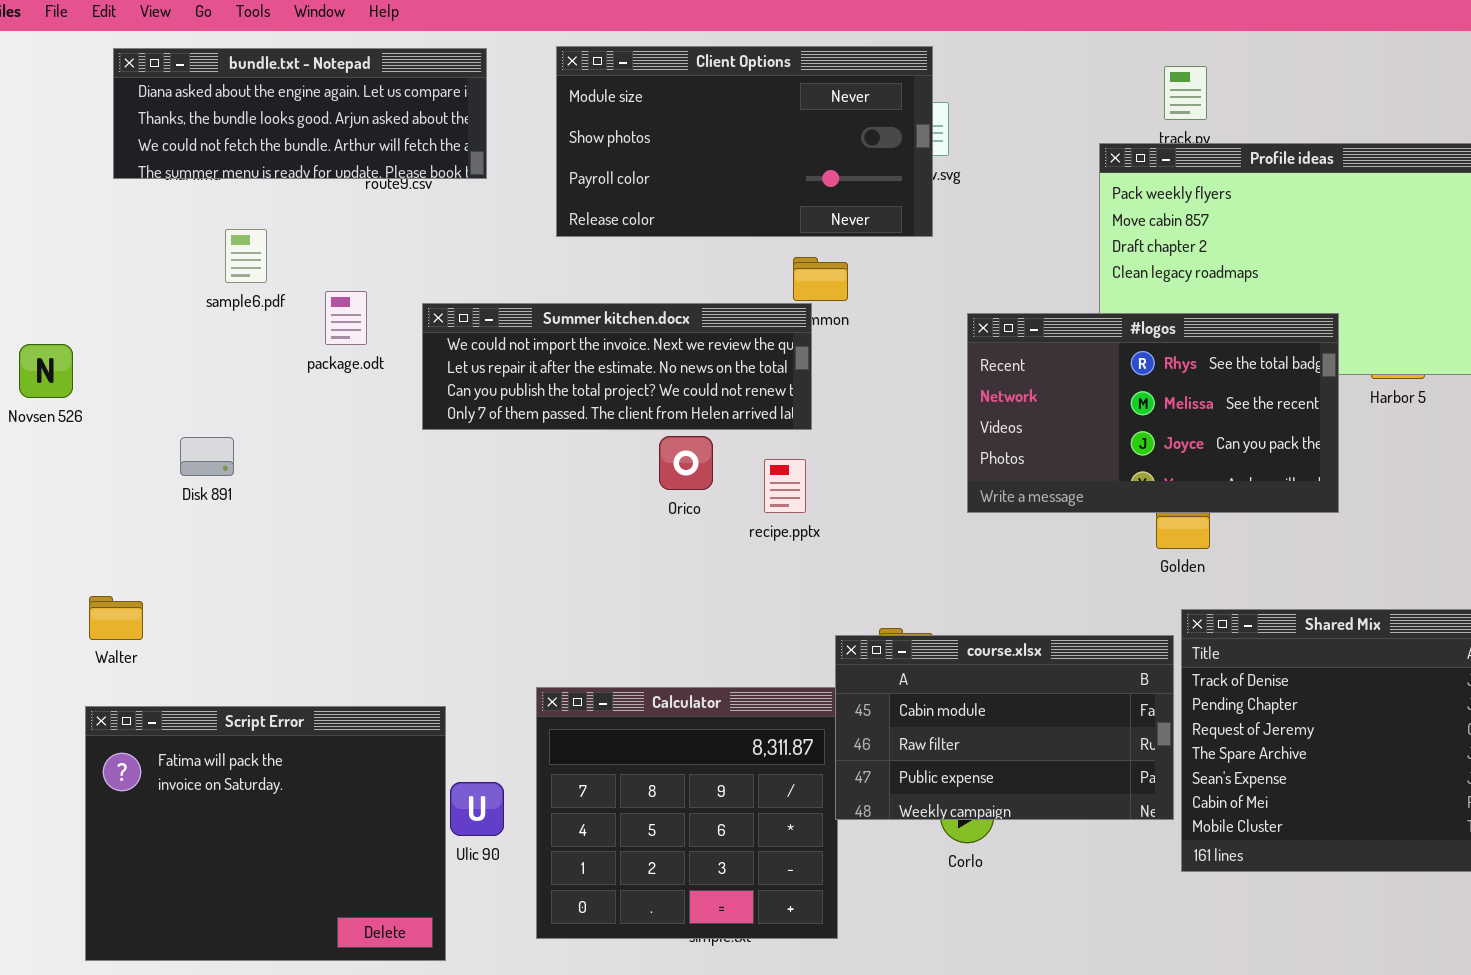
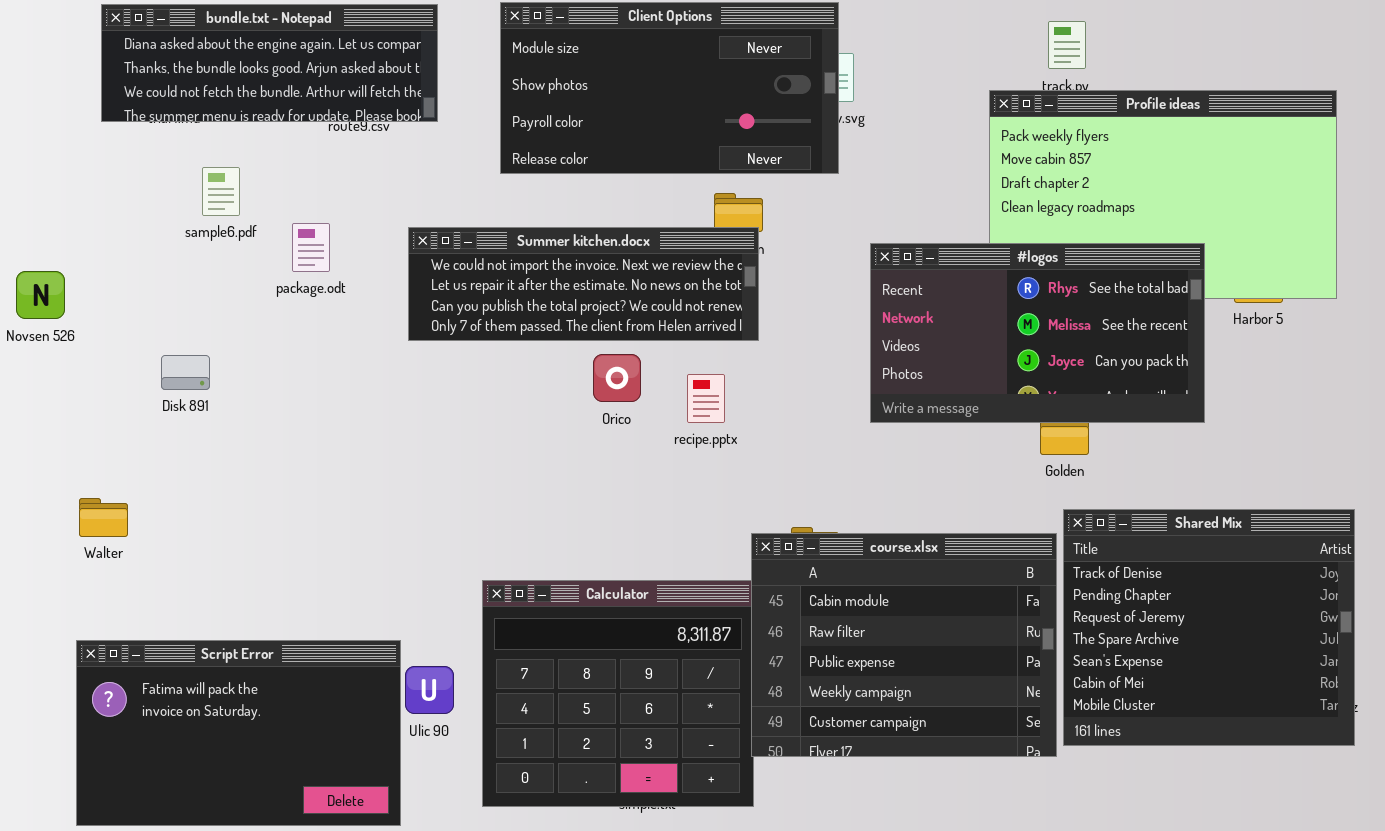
Summer kitchen.docx: [422,303,812,430] -> [408,227,759,341], moved
course.xlsx: [835,635,1174,820] -> [751,533,1057,757], resized
Script Error: [85,706,446,961] -> [76,640,401,826], resized

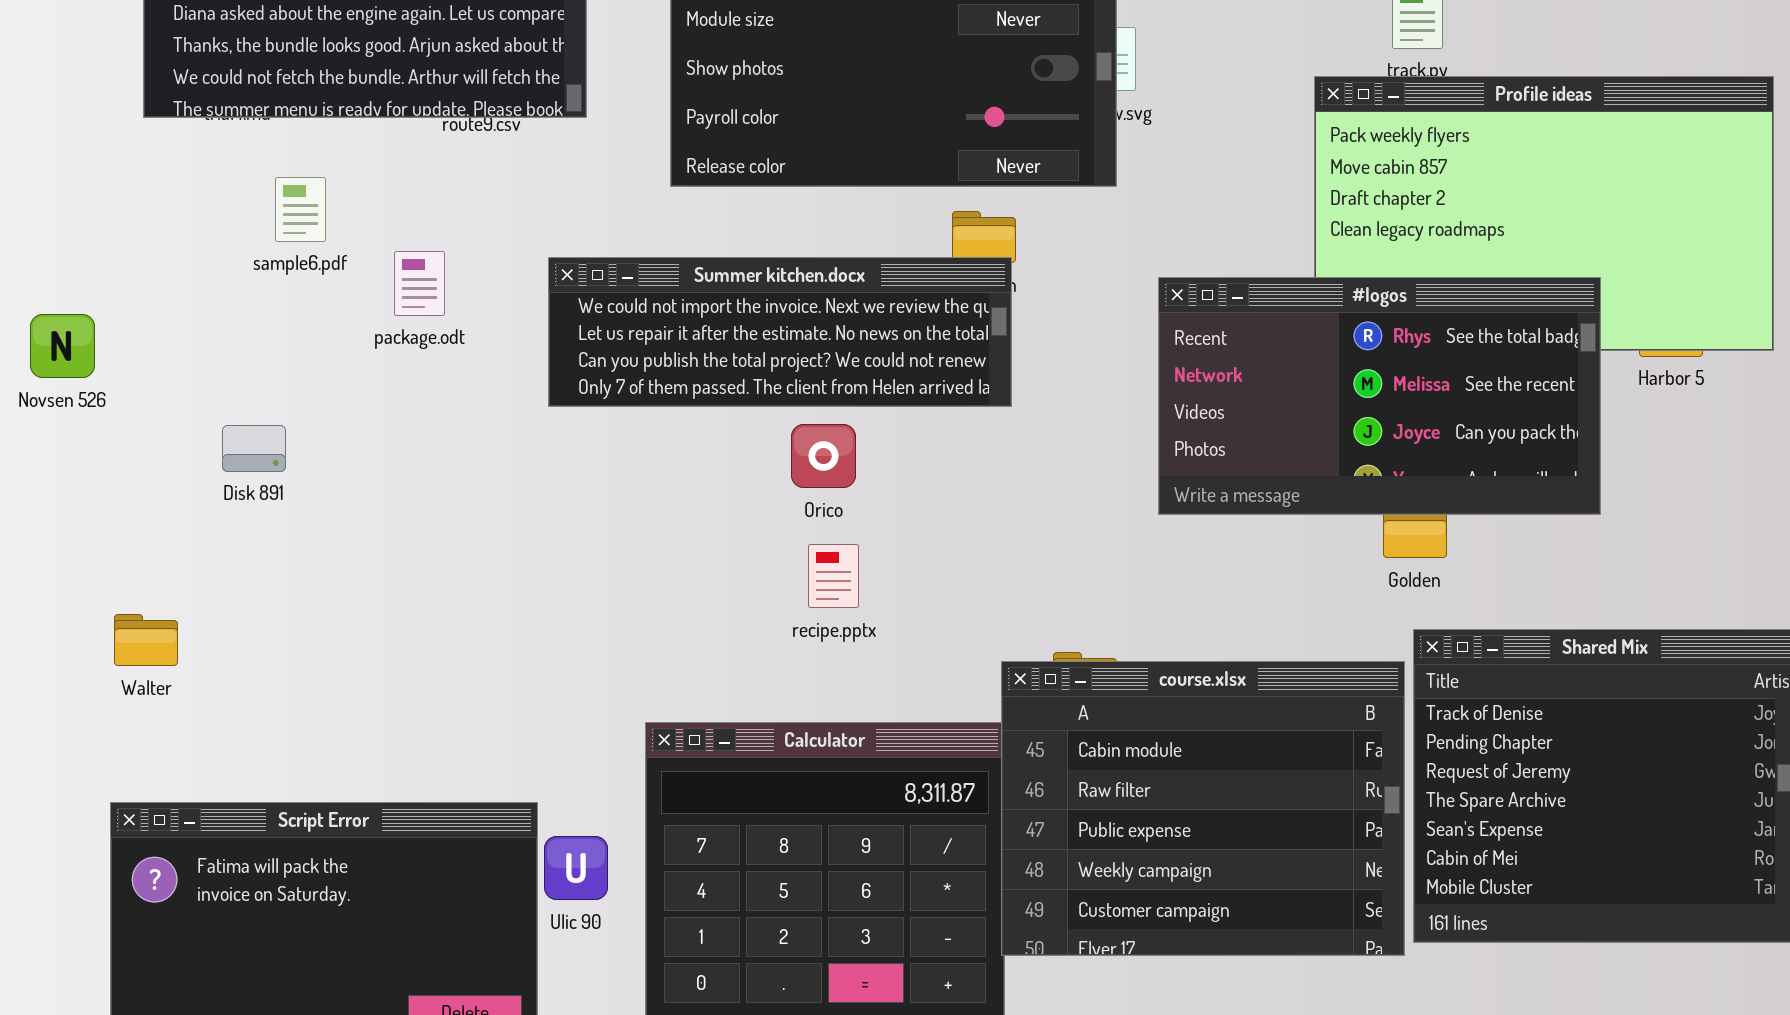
recipe.pptx: [687,374,725,423] -> [808,544,859,608], moved

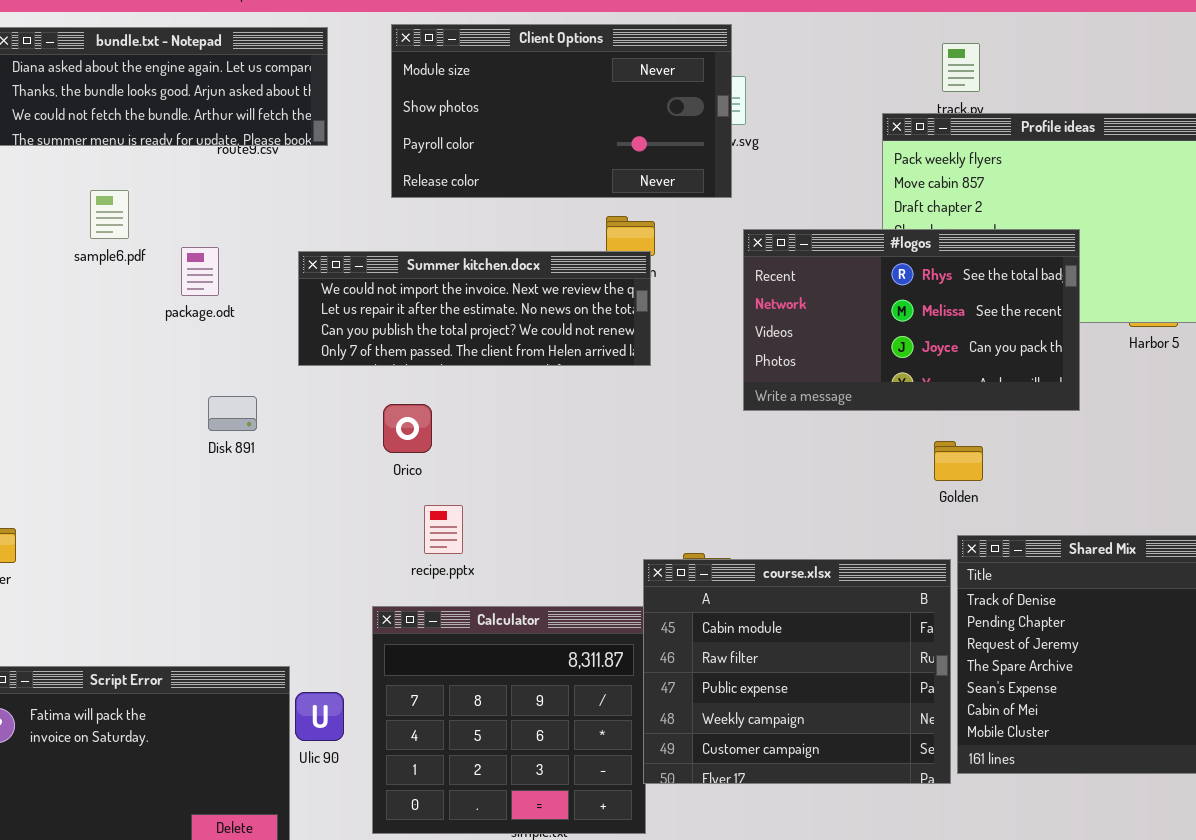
#logos: [1158,277,1601,515] -> [743,229,1080,411], moved
Orico: [791,424,856,488] -> [383,404,432,453], moved
Disk 891: [222,425,286,472] -> [208,396,257,431], moved
recipe.pptx: [808,544,859,608] -> [424,505,463,554], moved

